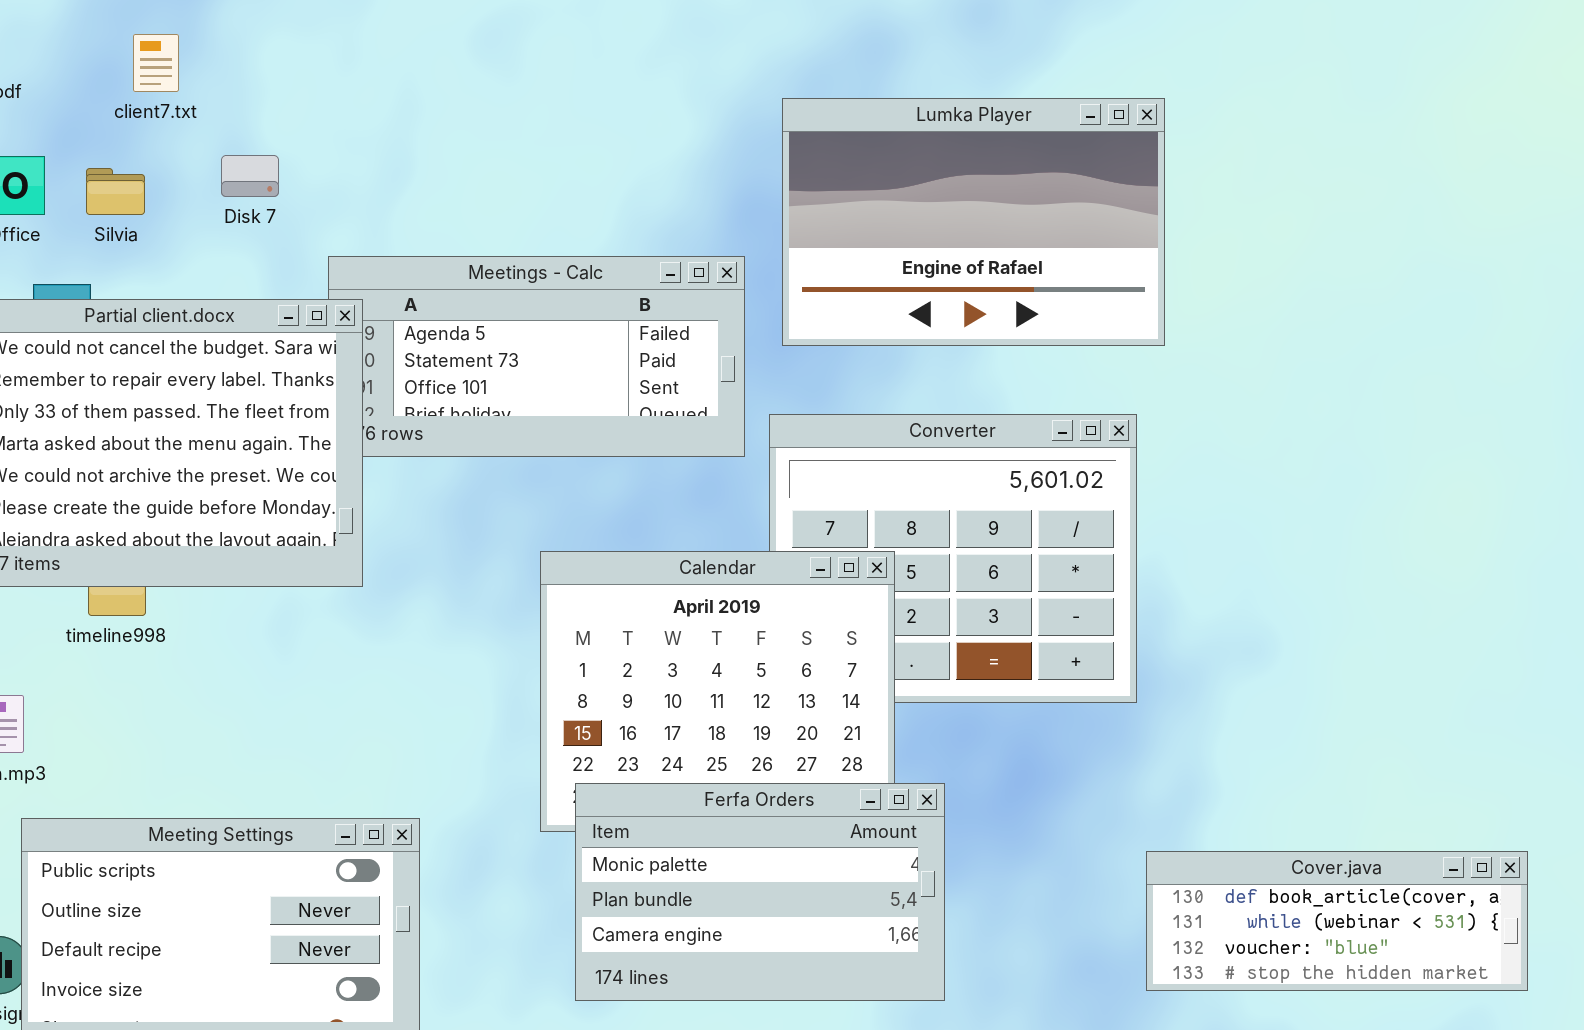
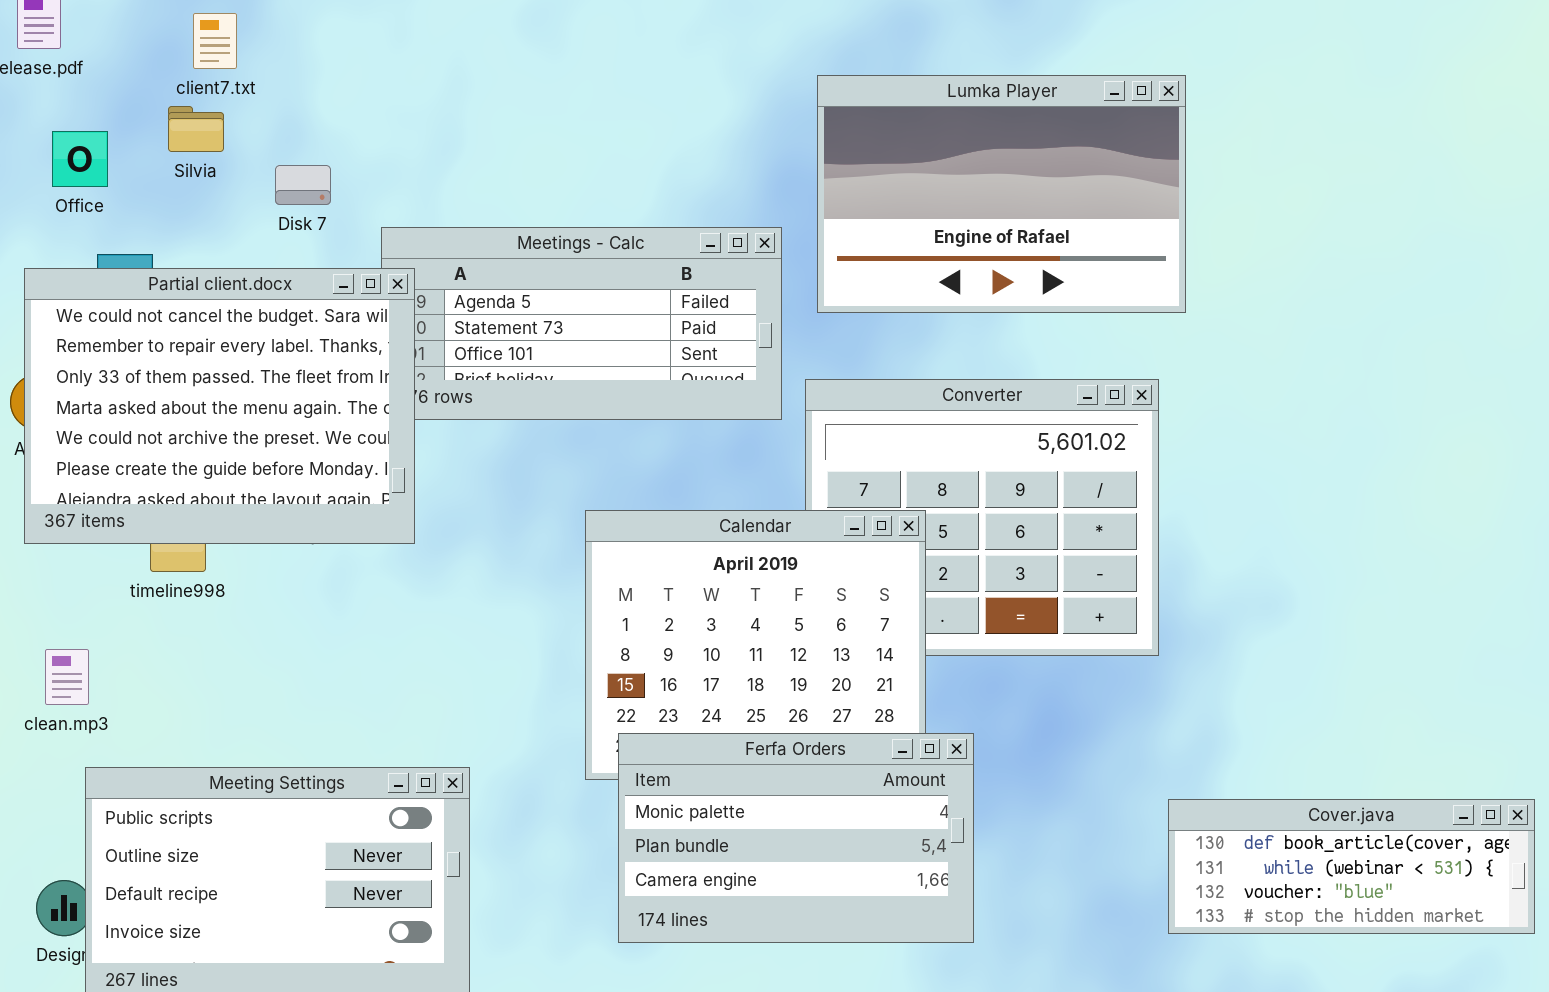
Disk 7: [221,155,279,197] -> [275,165,331,205], moved
Silvia: [86,168,145,215] -> [168,106,224,152], moved

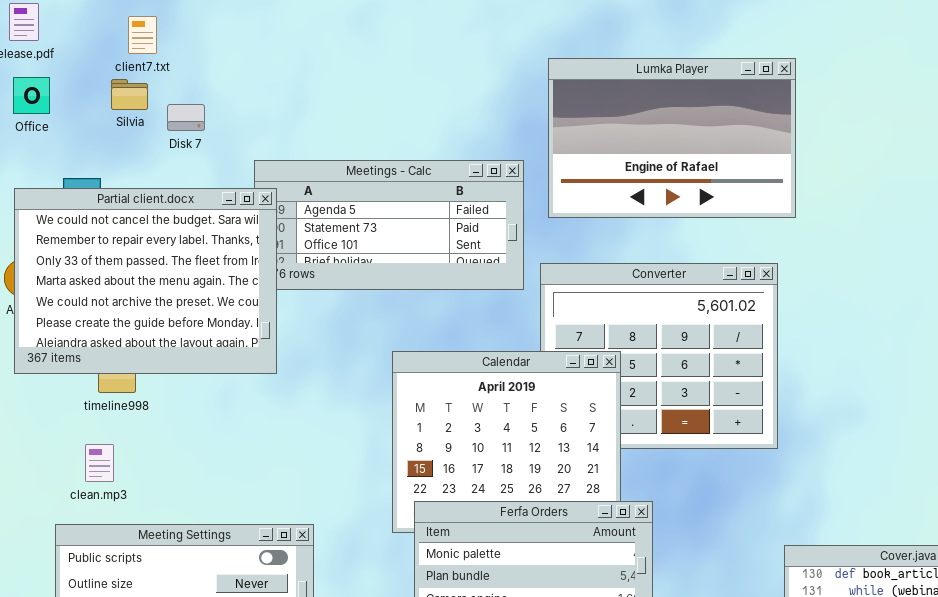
Office: [52,131,108,187] -> [13,77,50,114], moved
Disk 7: [275,165,331,205] -> [167,104,205,131], moved
clean.mp3: [45,649,89,705] -> [85,444,114,482], moved

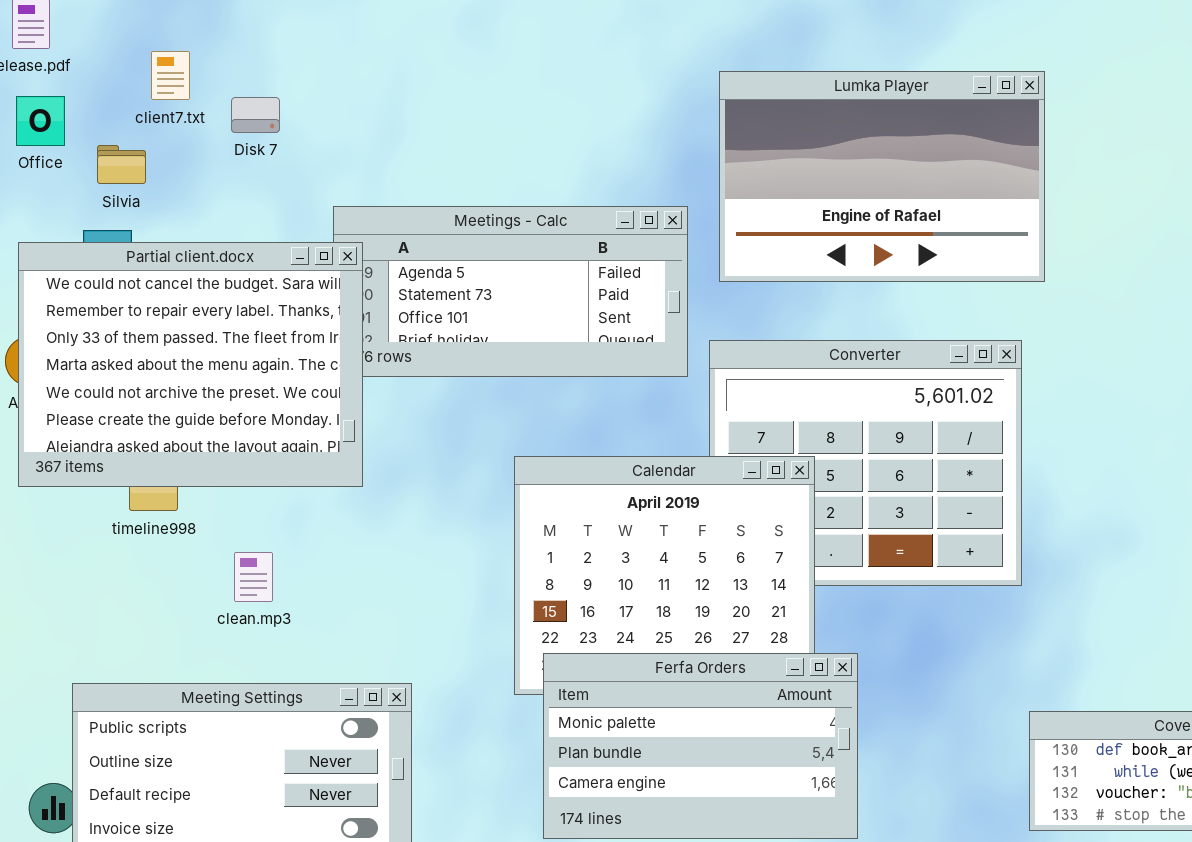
client7.txt: [128,16,157,54] -> [151,51,190,100], moved
Silvia: [111,79,148,110] -> [97,145,146,184], moved
Disk 7: [167,104,205,131] -> [231,97,280,133], moved
clean.mp3: [85,444,114,482] -> [234,552,273,602], moved

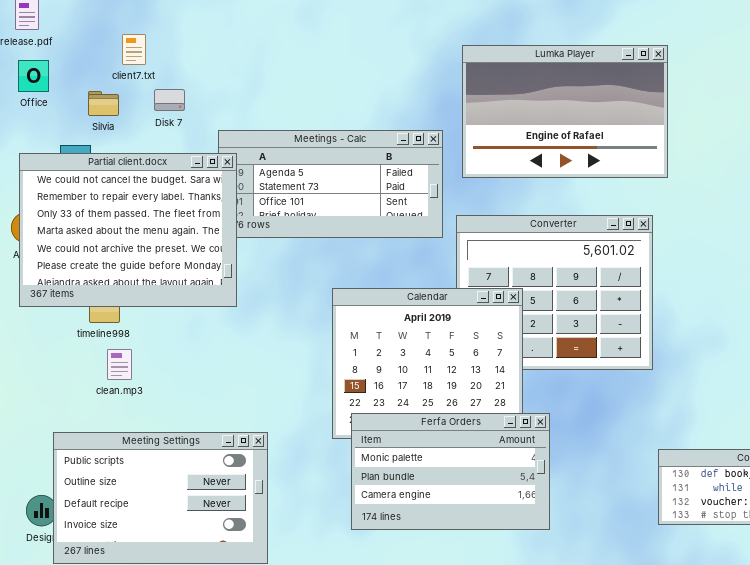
client7.txt: [151,51,190,100] -> [122,34,146,65], moved
Disk 7: [231,97,280,133] -> [154,89,185,111], moved
Silvia: [97,145,146,184] -> [88,91,119,116], moved
clean.mp3: [234,552,273,602] -> [107,349,132,380], moved

